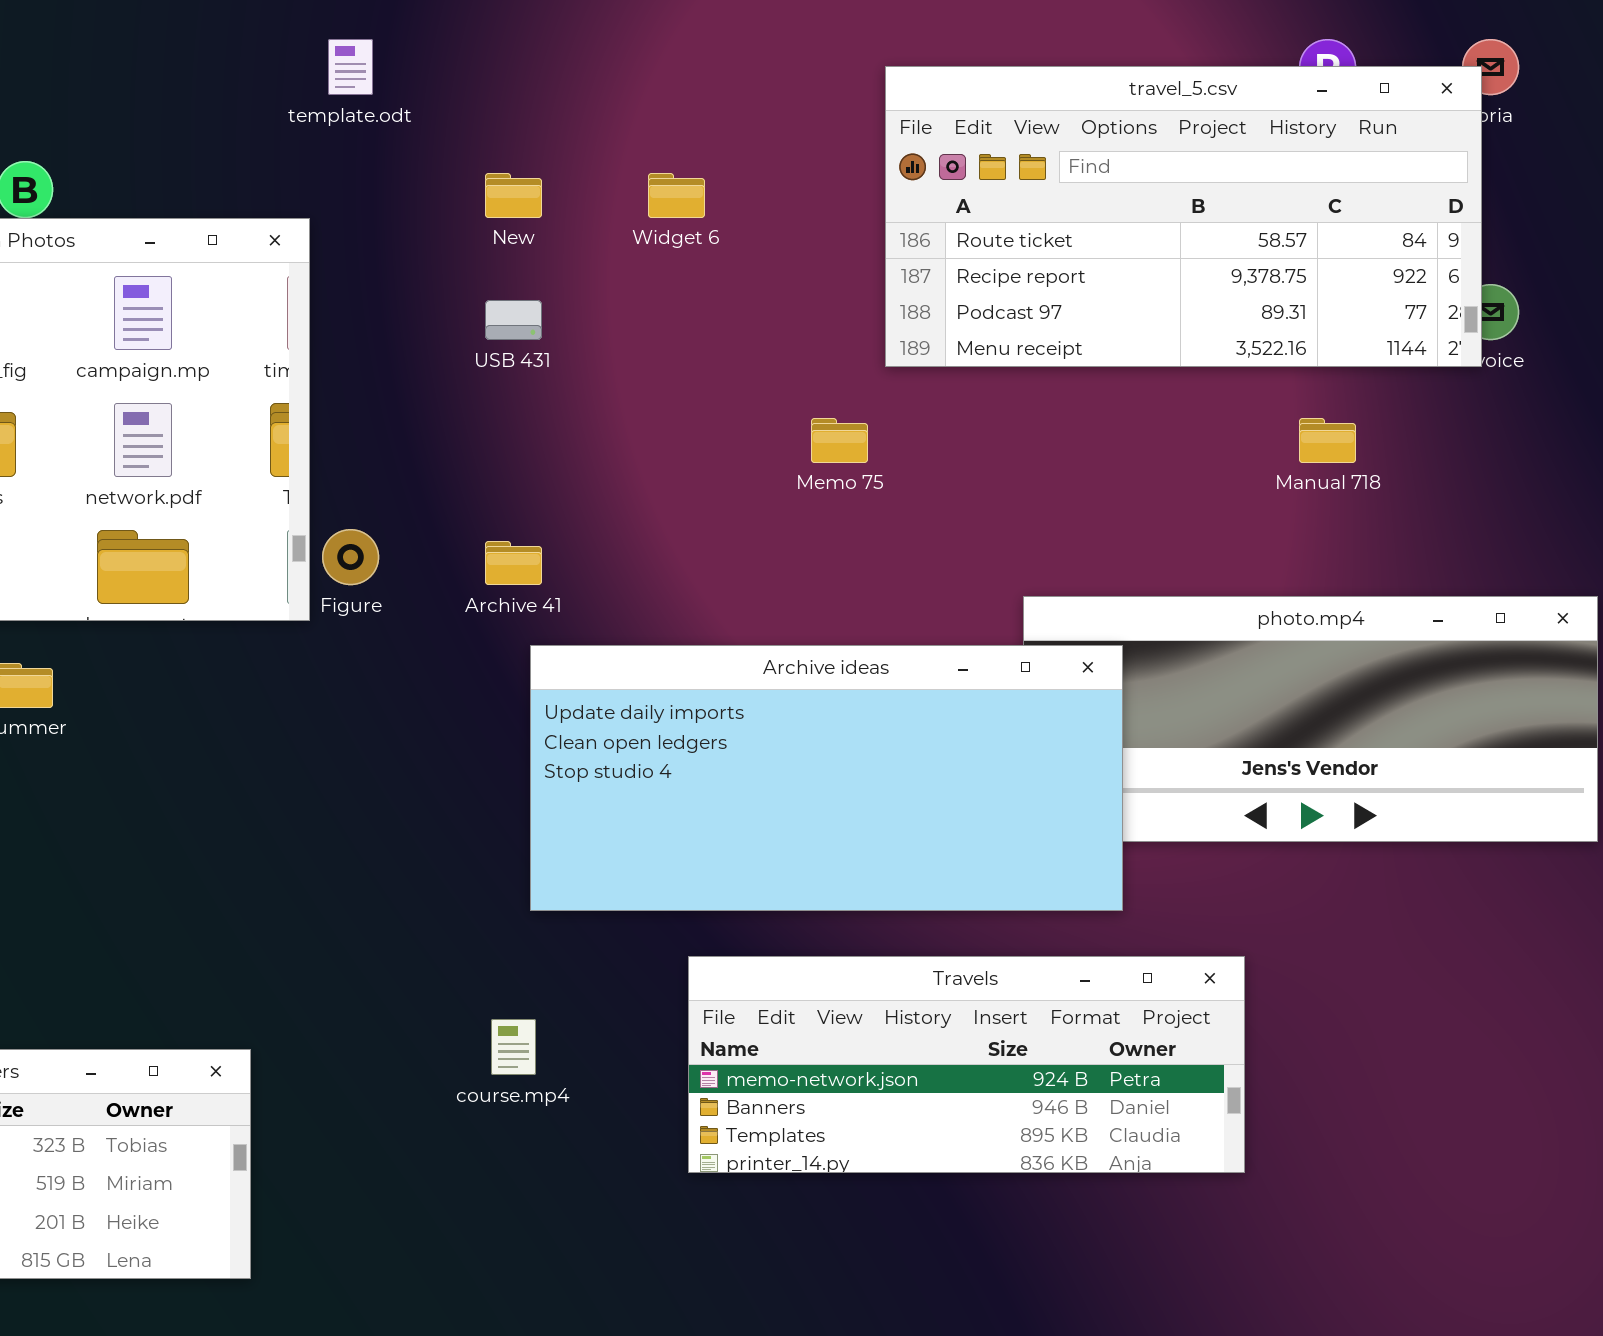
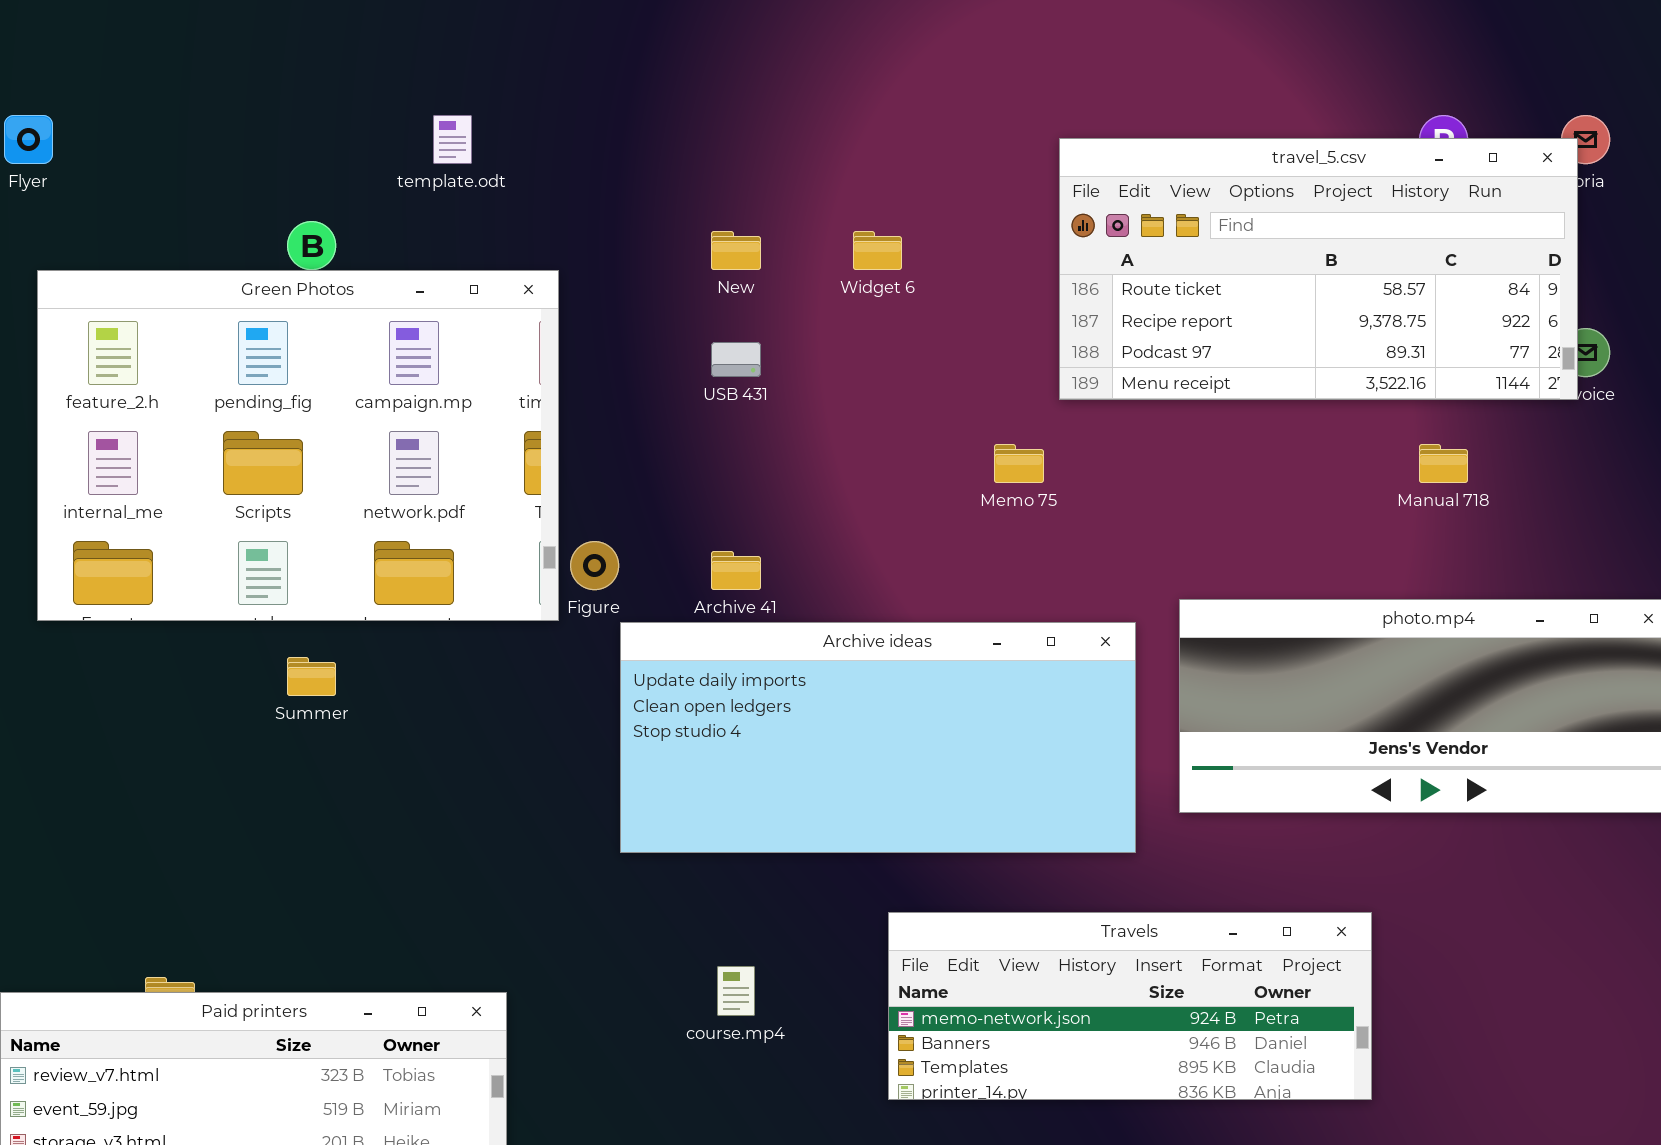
template.odt: [328,39,373,95] -> [433,115,472,164], moved
Archive ideas: [530,645,1123,911] -> [620,622,1136,853], moved

